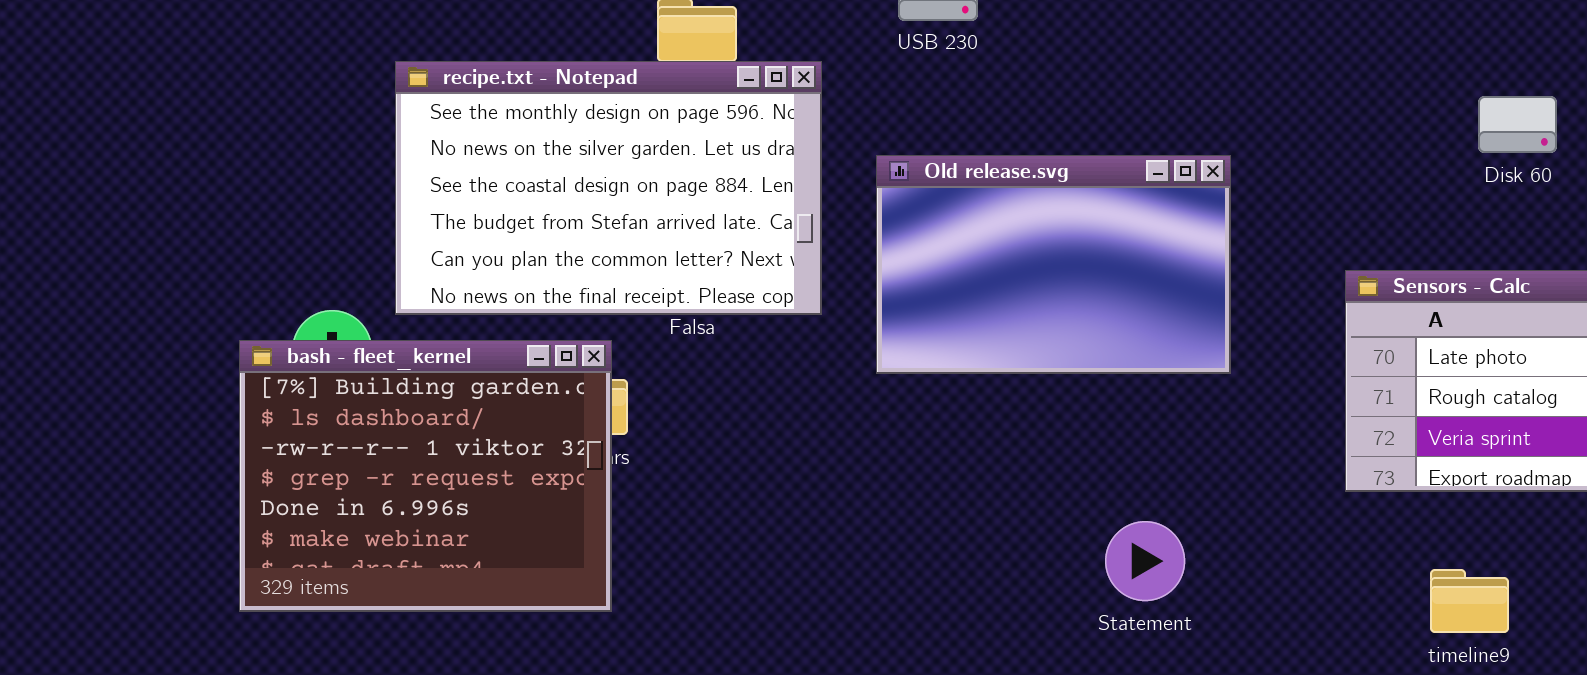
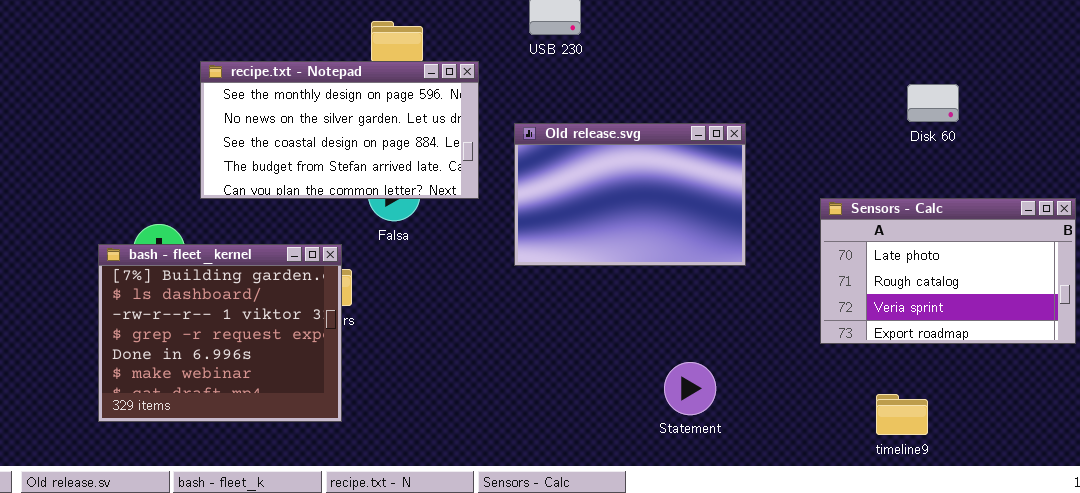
recipe.txt - Notepad: [395,61,822,315] -> [200,61,479,199], resized

